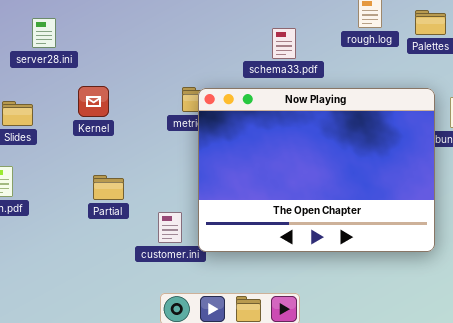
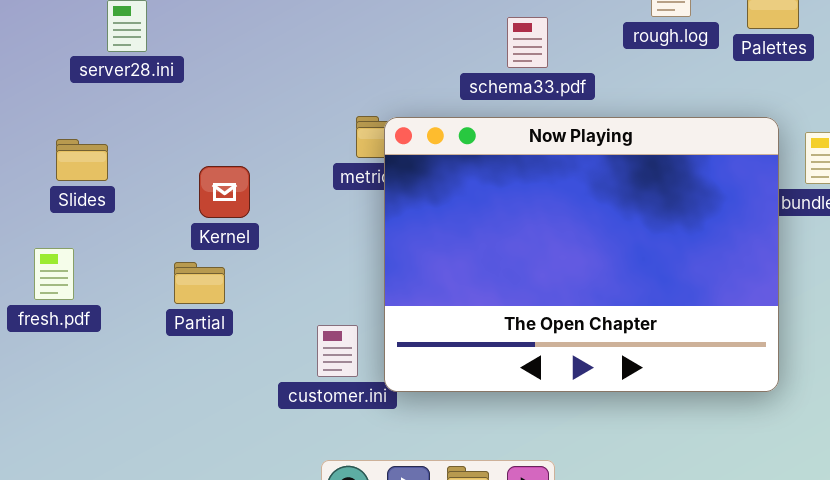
Kernel: [78,86,109,117] -> [199,166,250,218], moved
Partial: [93,175,124,200] -> [174,262,225,304], moved

